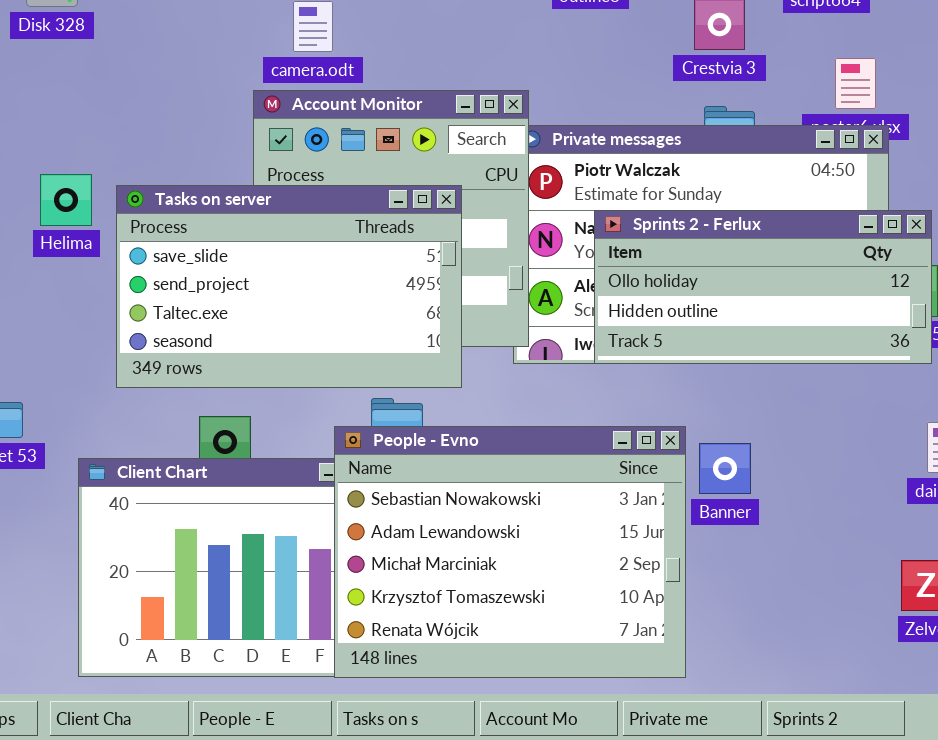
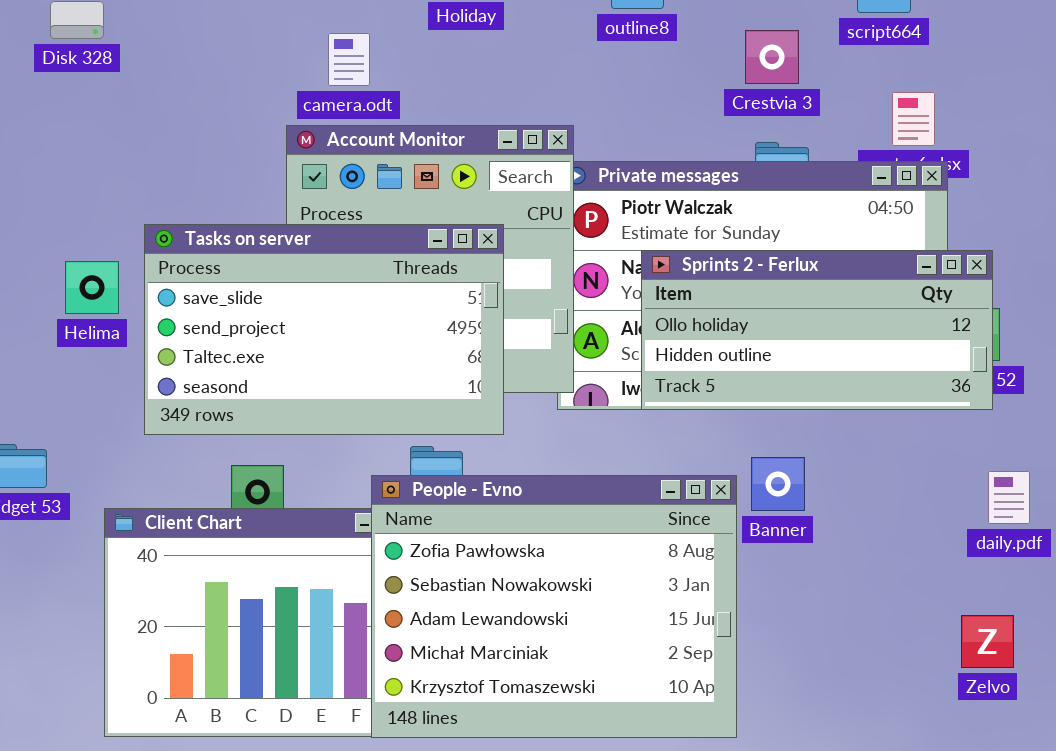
Helima: [40,174,92,226] -> [65,261,119,314], moved
People - Evno: [334,426,686,678] -> [371,475,737,738], scrolled up 1 row
Banner: [699,443,751,494] -> [751,457,805,511], moved

